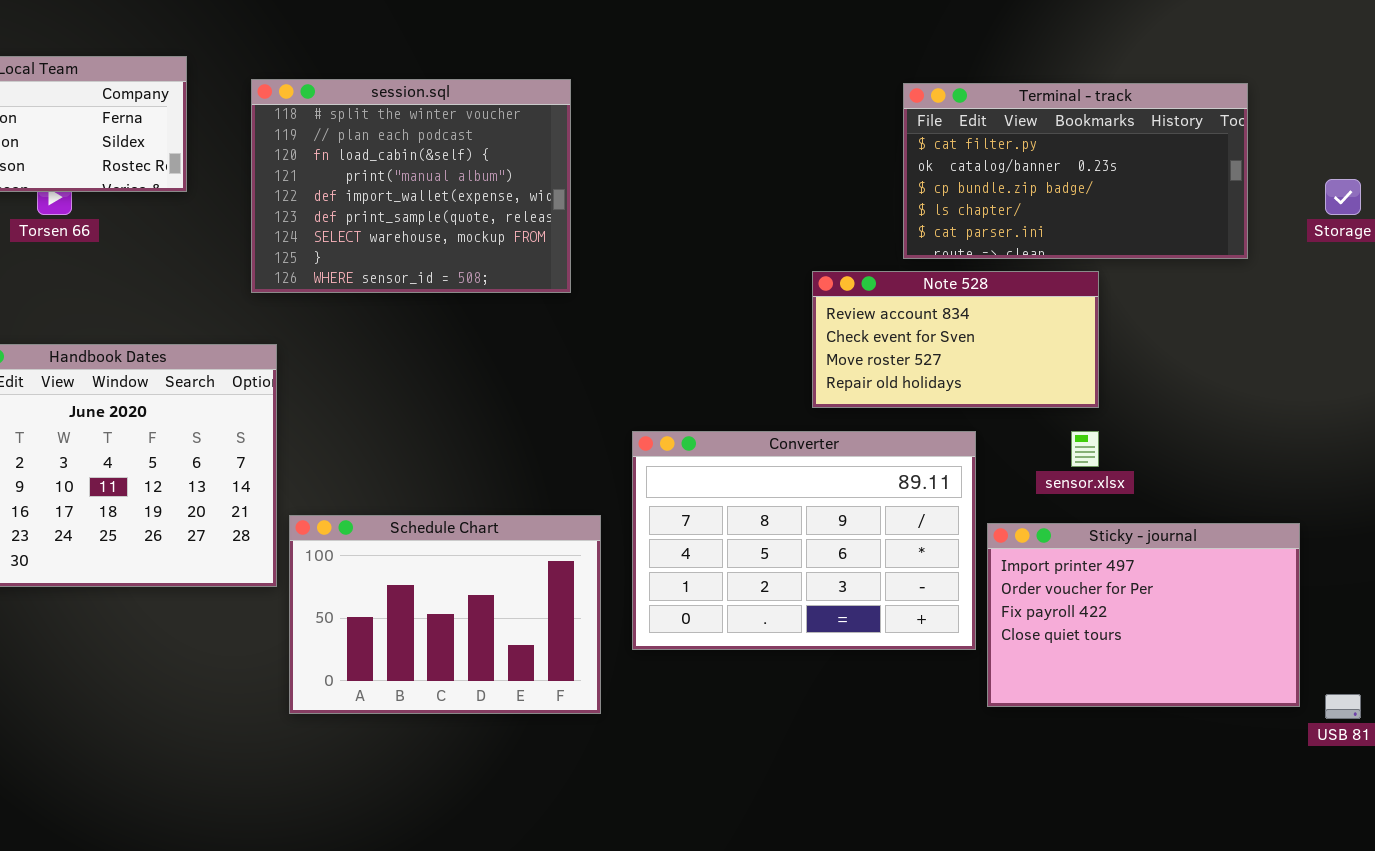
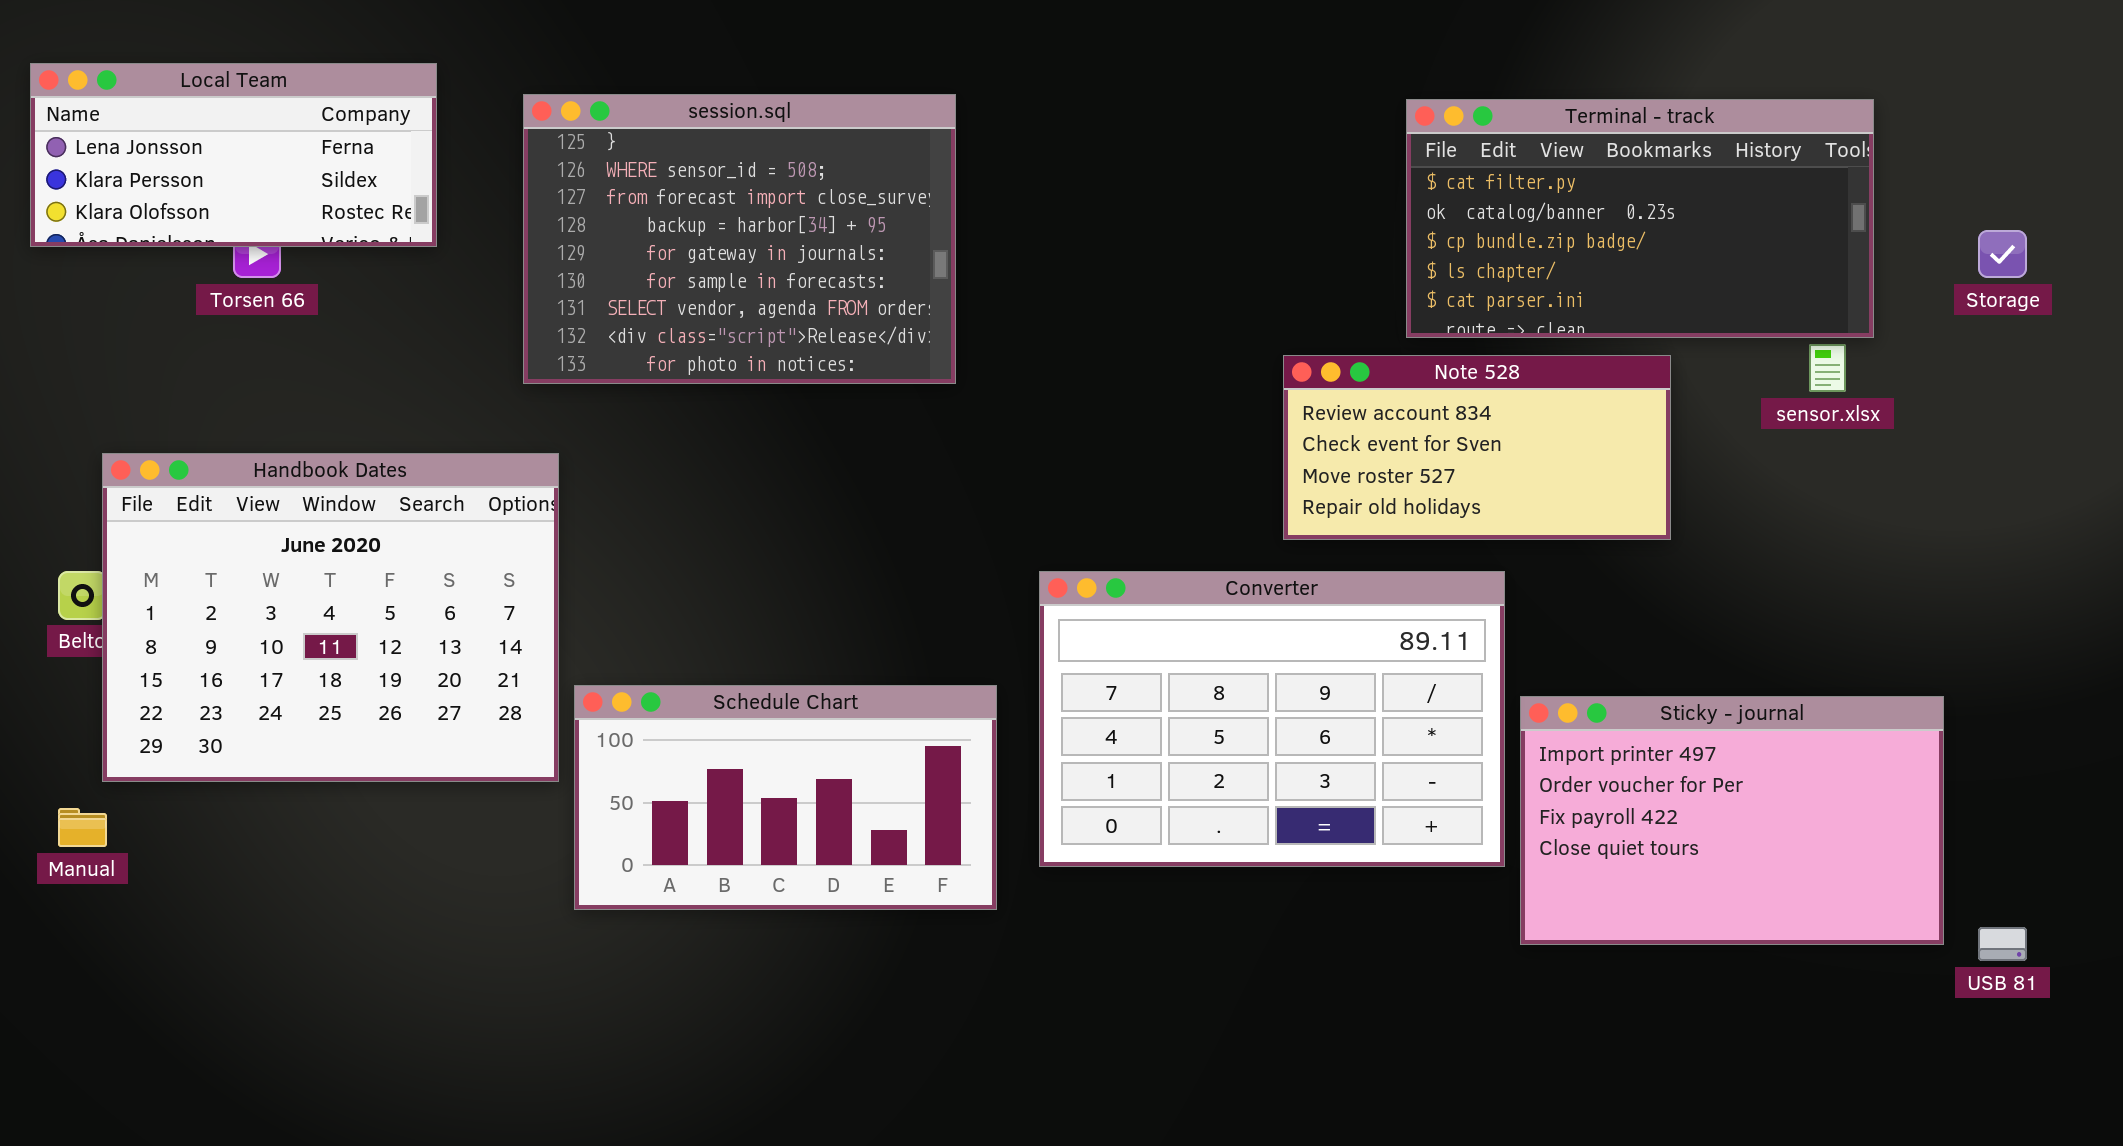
session.sql: [251,79,571,293] -> [523,94,956,384], scrolled down 7 rows
sensor.xlsx: [1071,431,1099,467] -> [1809,344,1846,392], moved
Schedule Chart: [289,515,601,714] -> [574,685,997,910], resized

